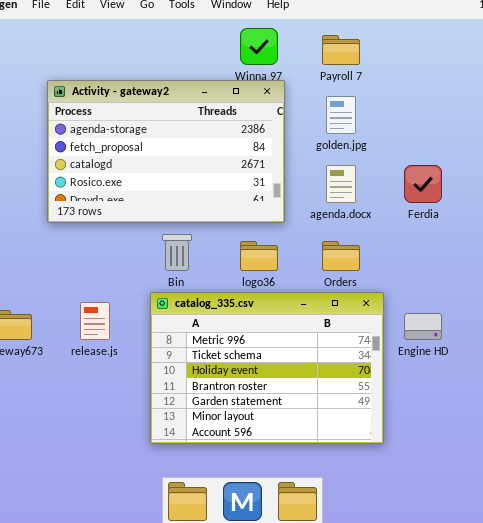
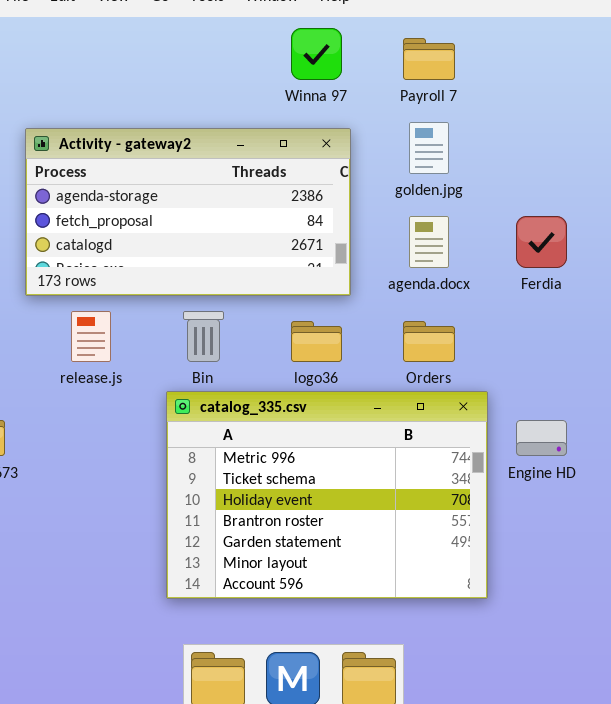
Activity - gateway2: [47,80,285,223] -> [25,128,351,296], resized
release.js: [80,302,110,340] -> [71,311,111,362], moved

